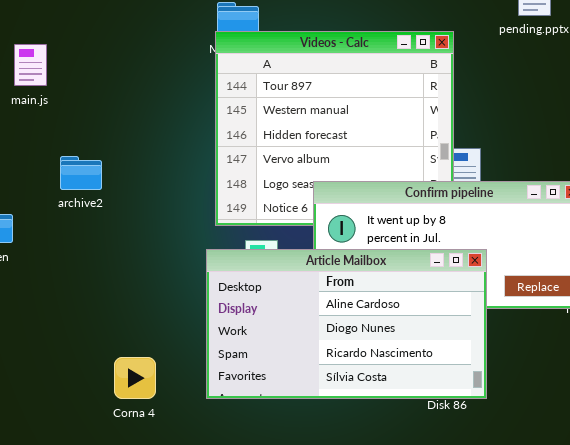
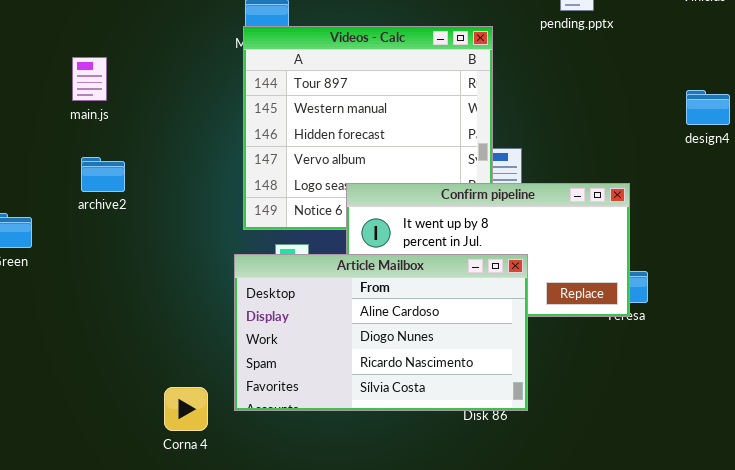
main.js: [14,44,47,86] -> [72,57,107,101], moved
Corna 4: [114,357,156,399] -> [164,387,208,431], moved

